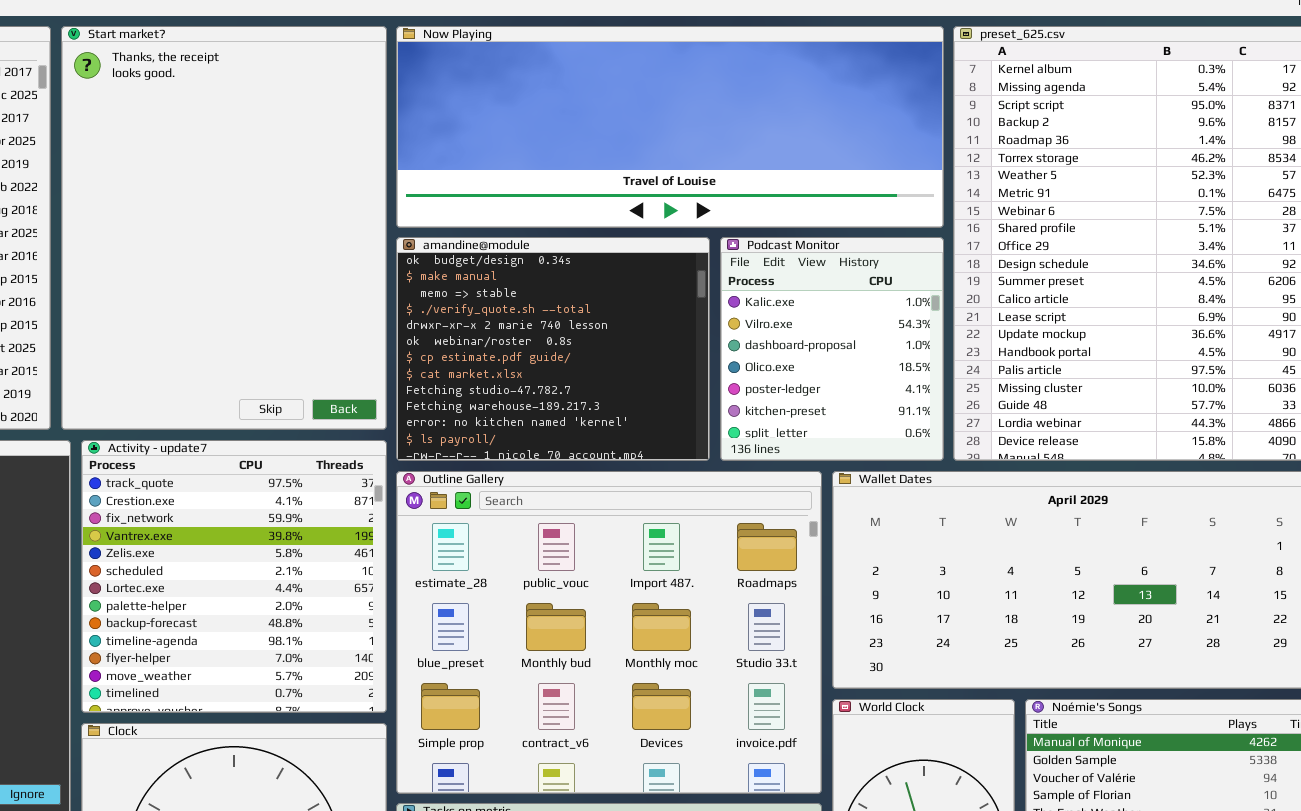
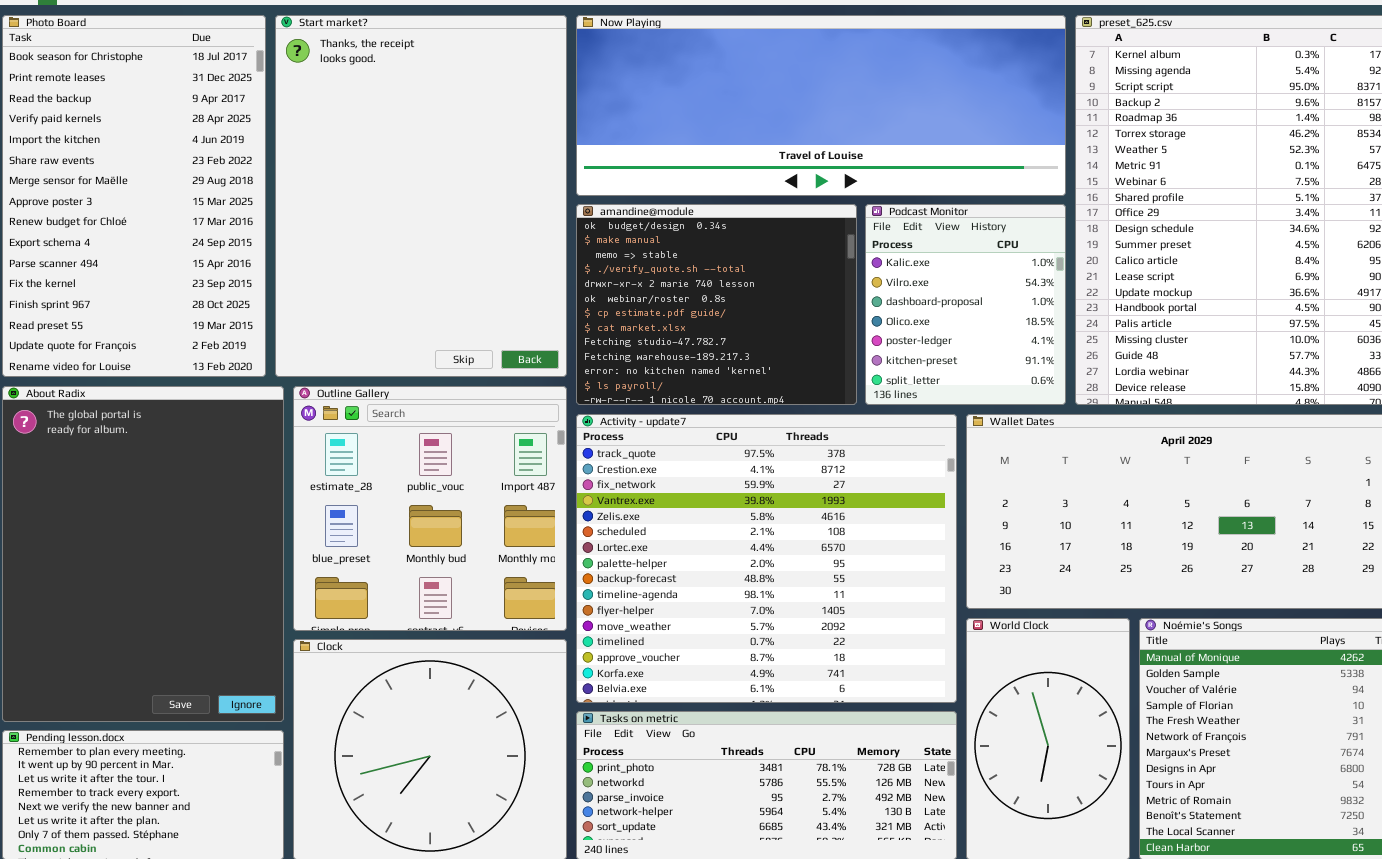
Activity - update7: [81,440,387,713] -> [576,414,957,703], moved, resized
Outline Gallery: [396,471,822,794] -> [293,386,567,631], moved, resized

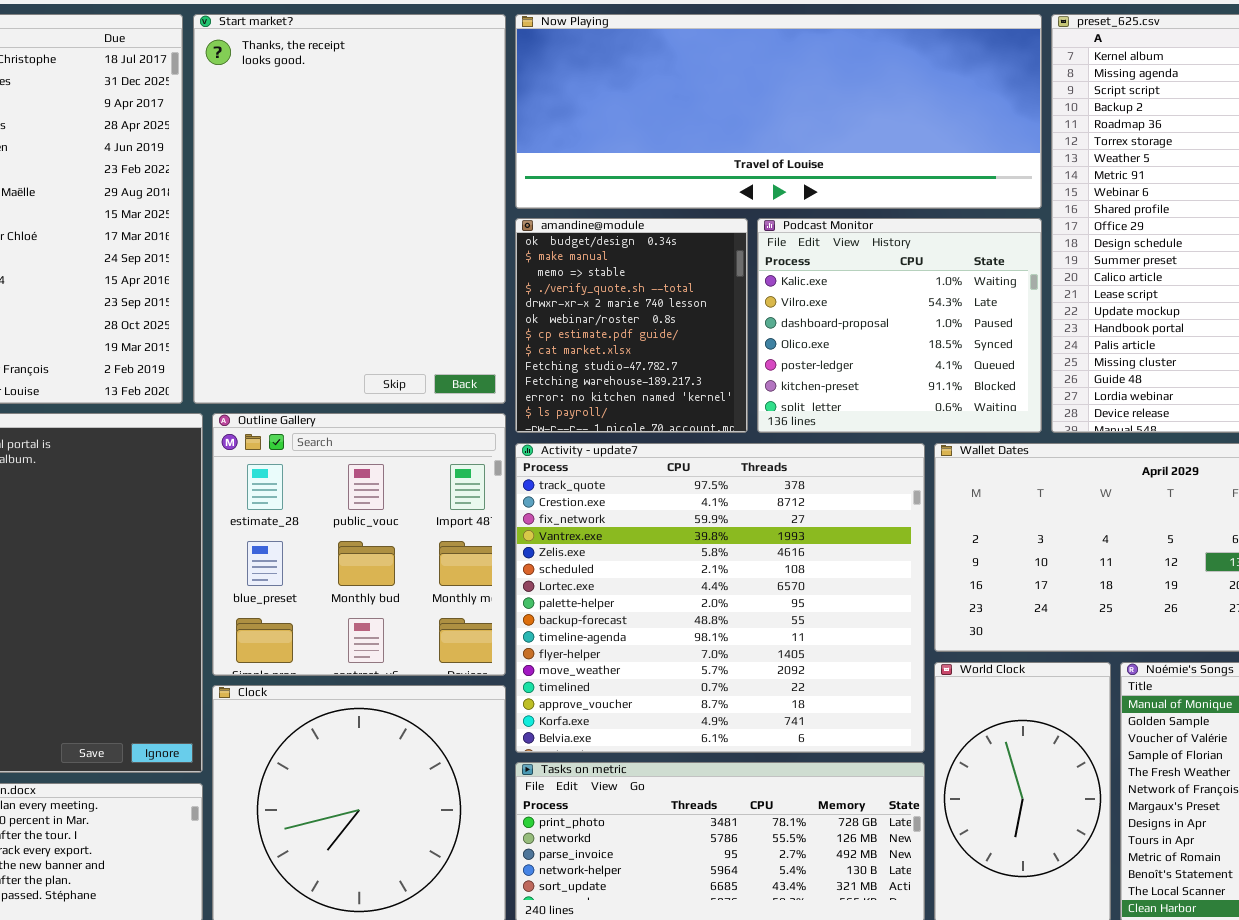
amandine@module: [576,204,857,405] -> [515,218,748,433], resized
Podcast Monitor: [865,204,1066,405] -> [757,218,1042,433], resized

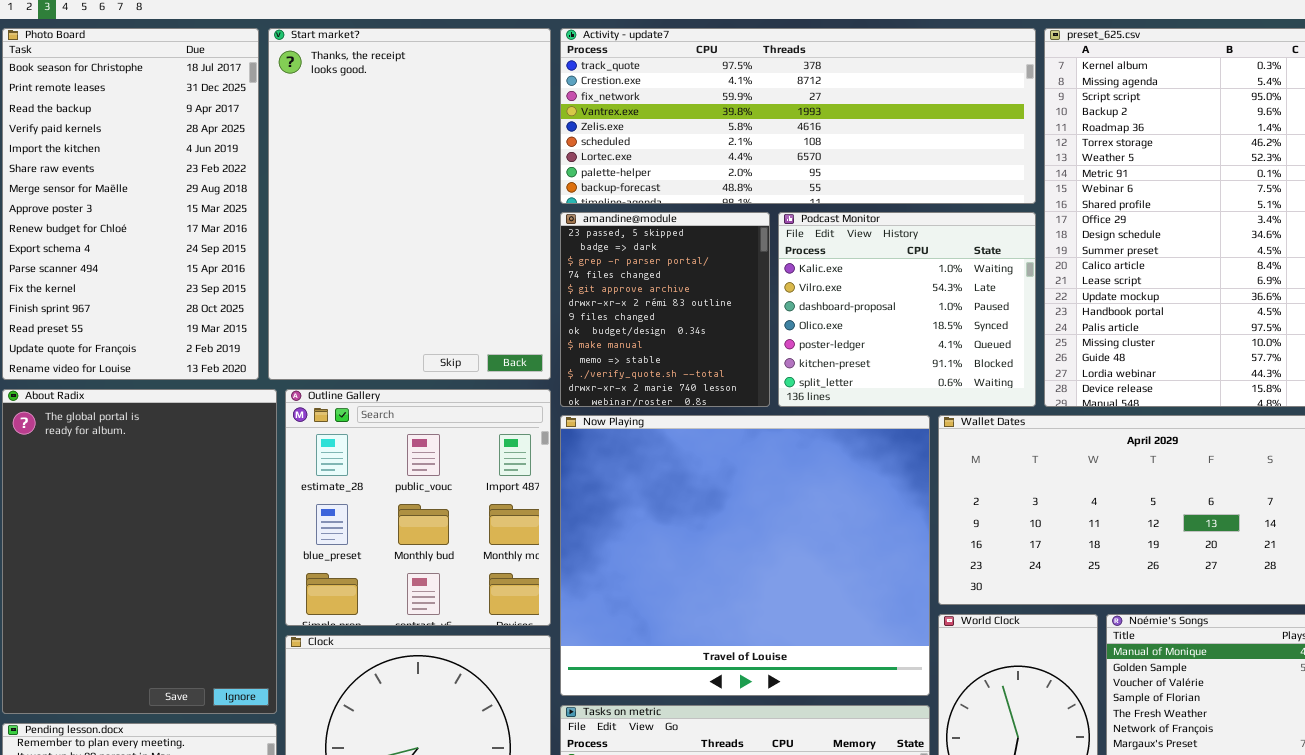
Now Playing: [515,14,1042,209] -> [560,415,930,696], moved, resized
amandine@module: [515,218,748,433] -> [560,212,770,407], scrolled up 7 rows
Activity - update7: [515,443,925,753] -> [560,28,1036,204], moved, resized

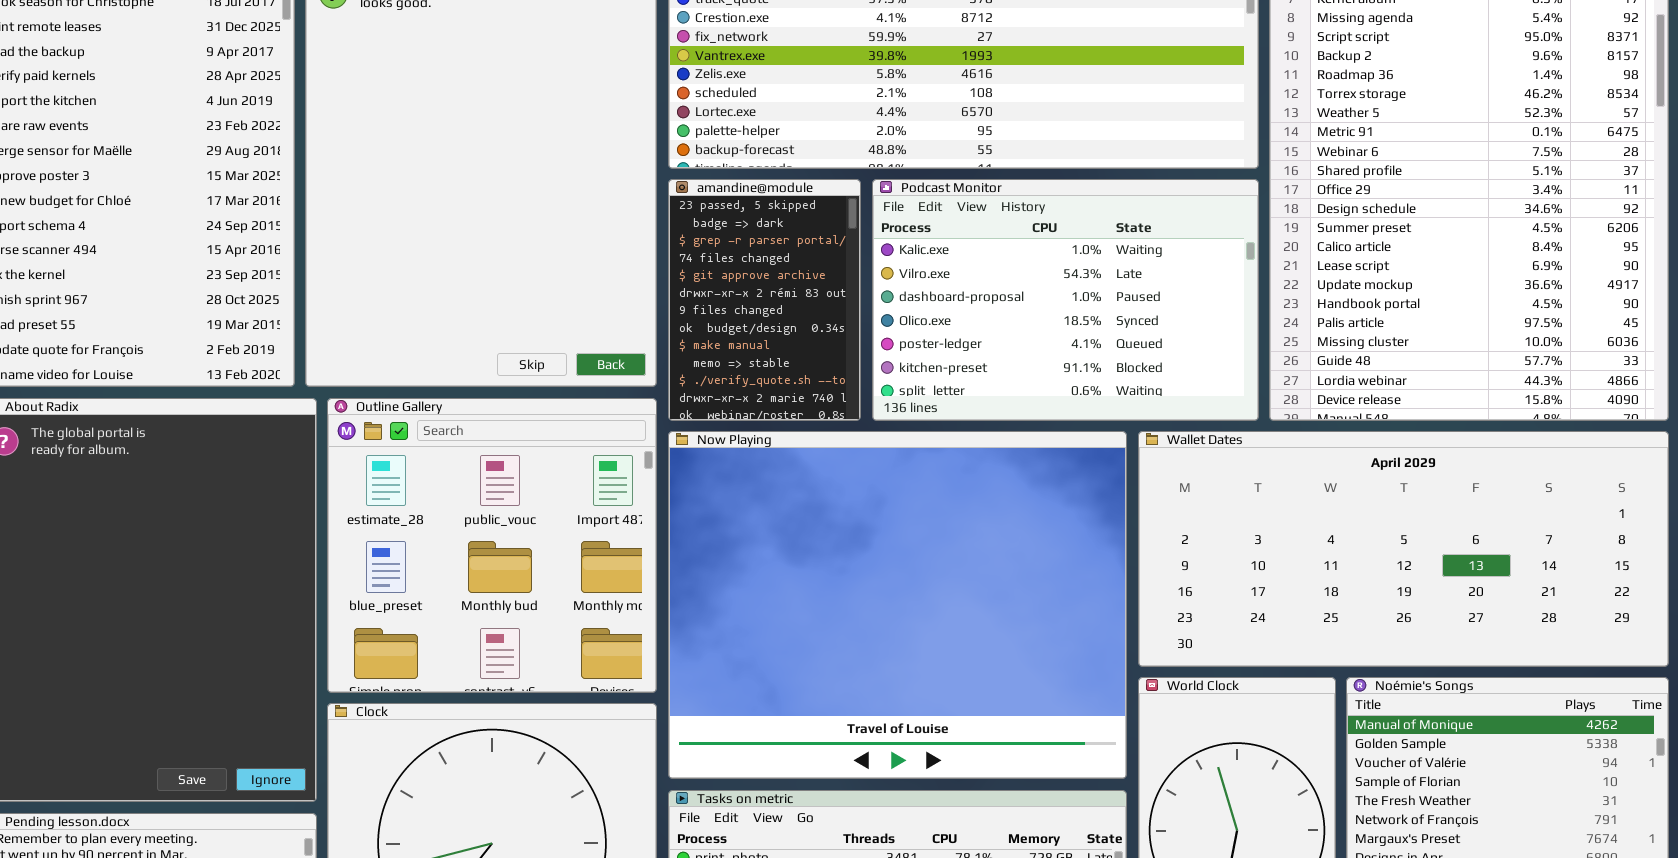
amandine@module: [560,212,770,407] -> [668,179,861,421], resized
Podcast Monitor: [778,212,1036,407] -> [872,179,1259,421], resized

